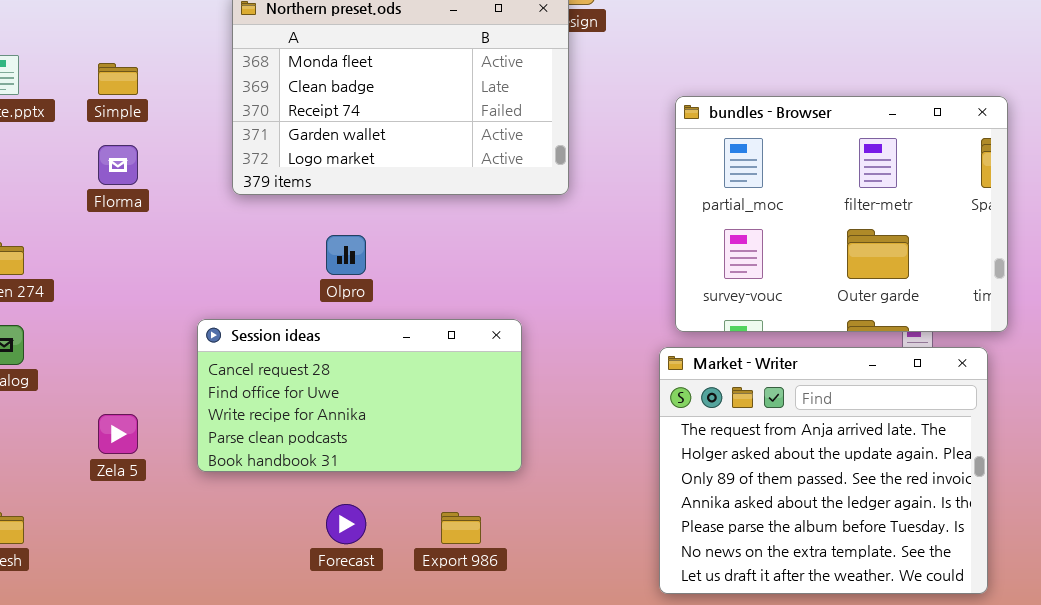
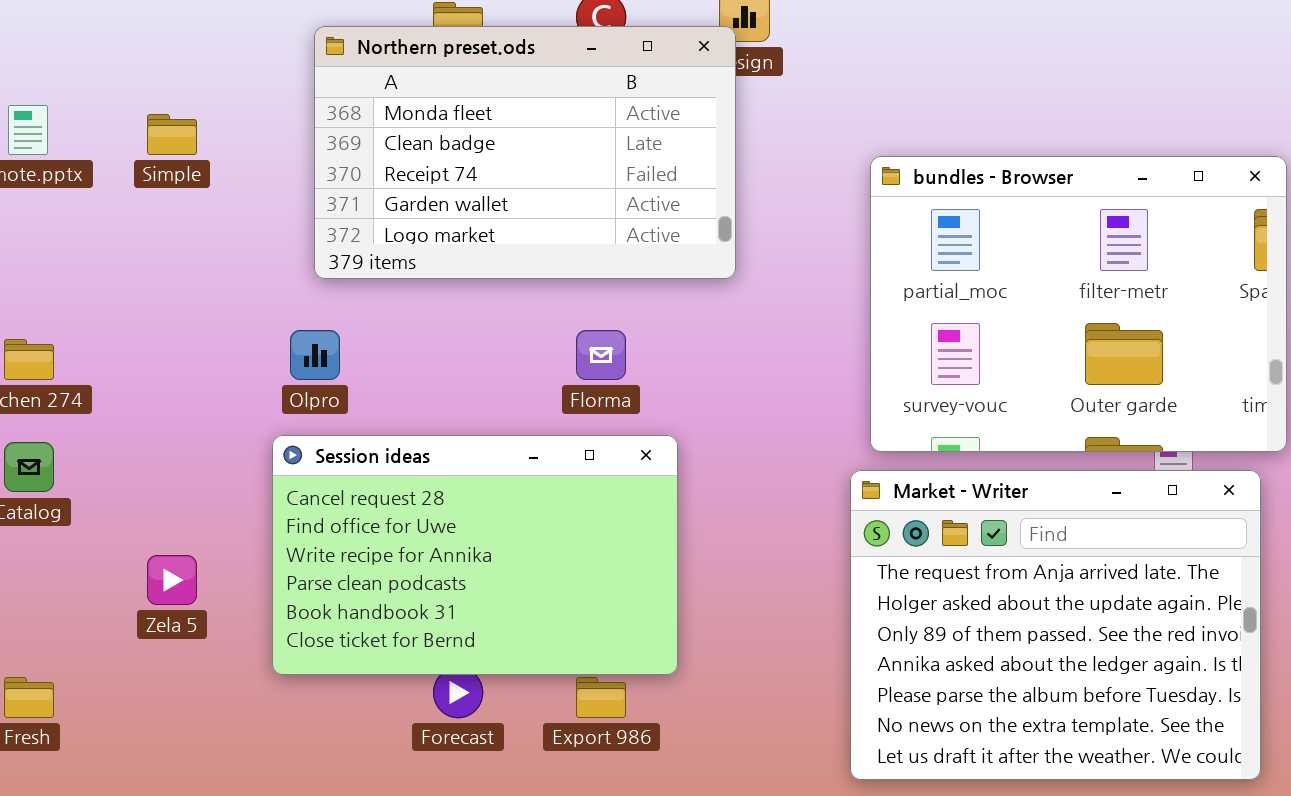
Florma: [98,145,138,185] -> [576,330,626,380], moved
Olpro: [326,235,366,275] -> [290,330,340,380], moved
Session ideas: [197,319,522,472] -> [272,435,678,675], resized

